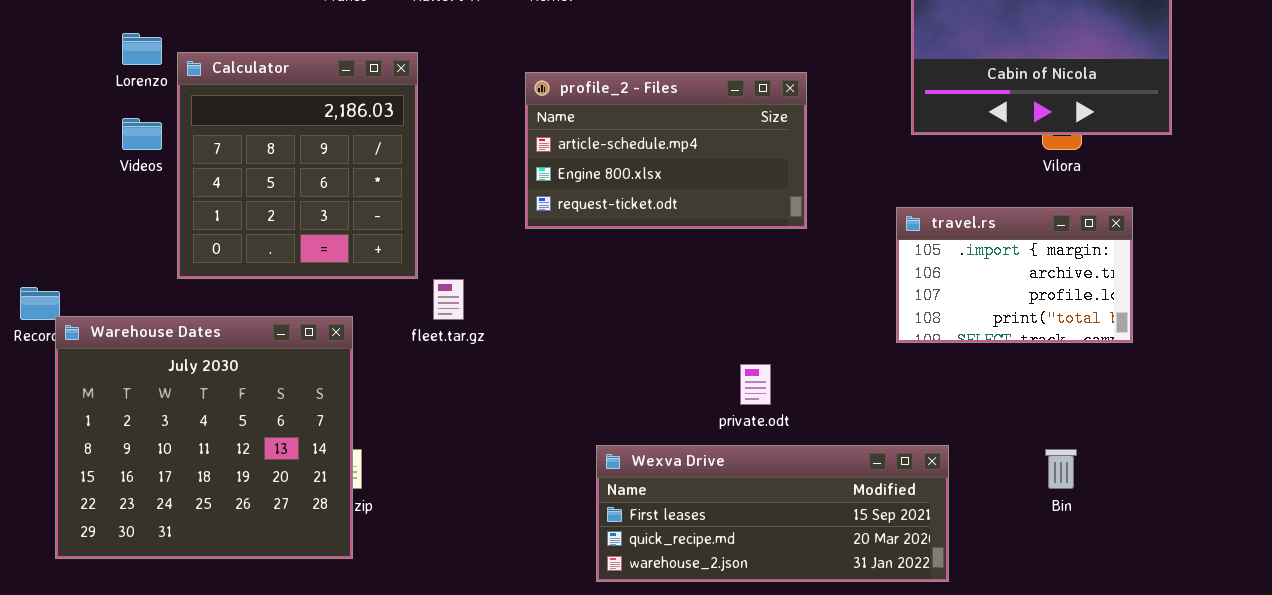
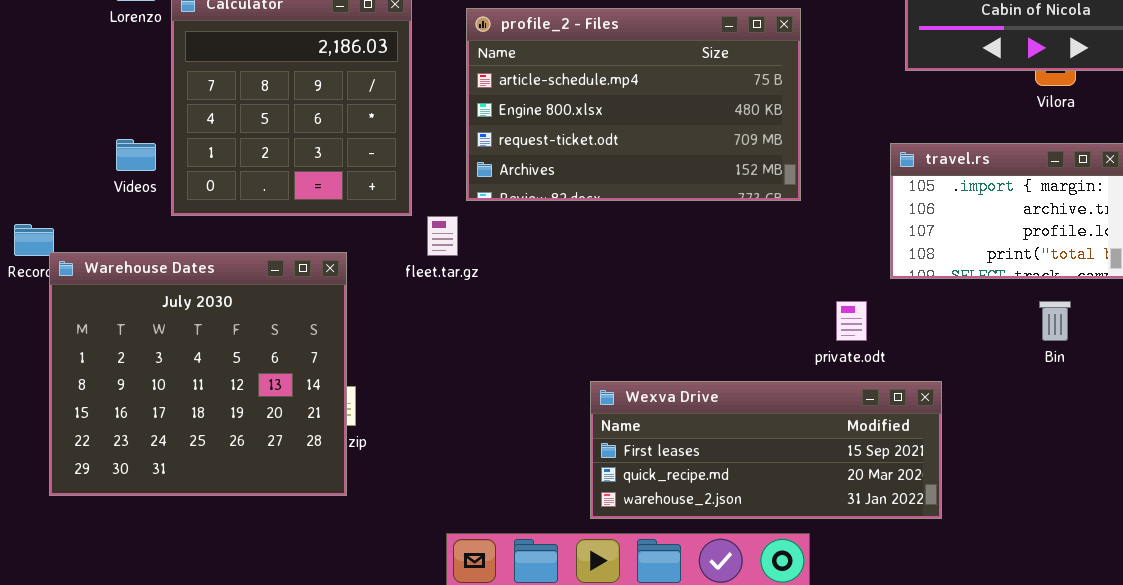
profile_2 - Files: [525,72,807,229] -> [466,8,801,201], resized
Videos: [122,118,162,150] -> [116,139,156,171], moved
private.odt: [740,364,771,405] -> [836,301,867,341], moved
Bin: [1045,449,1077,489] -> [1039,301,1071,341], moved

